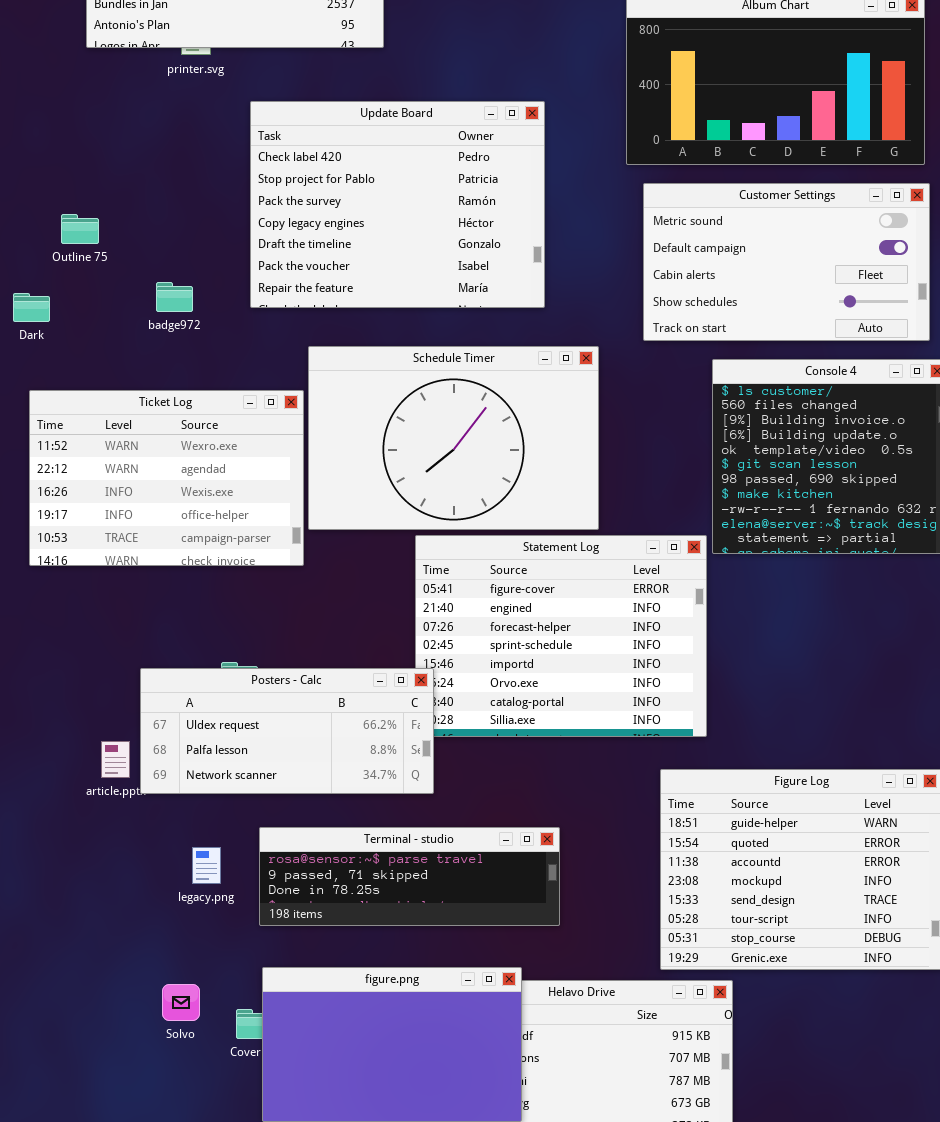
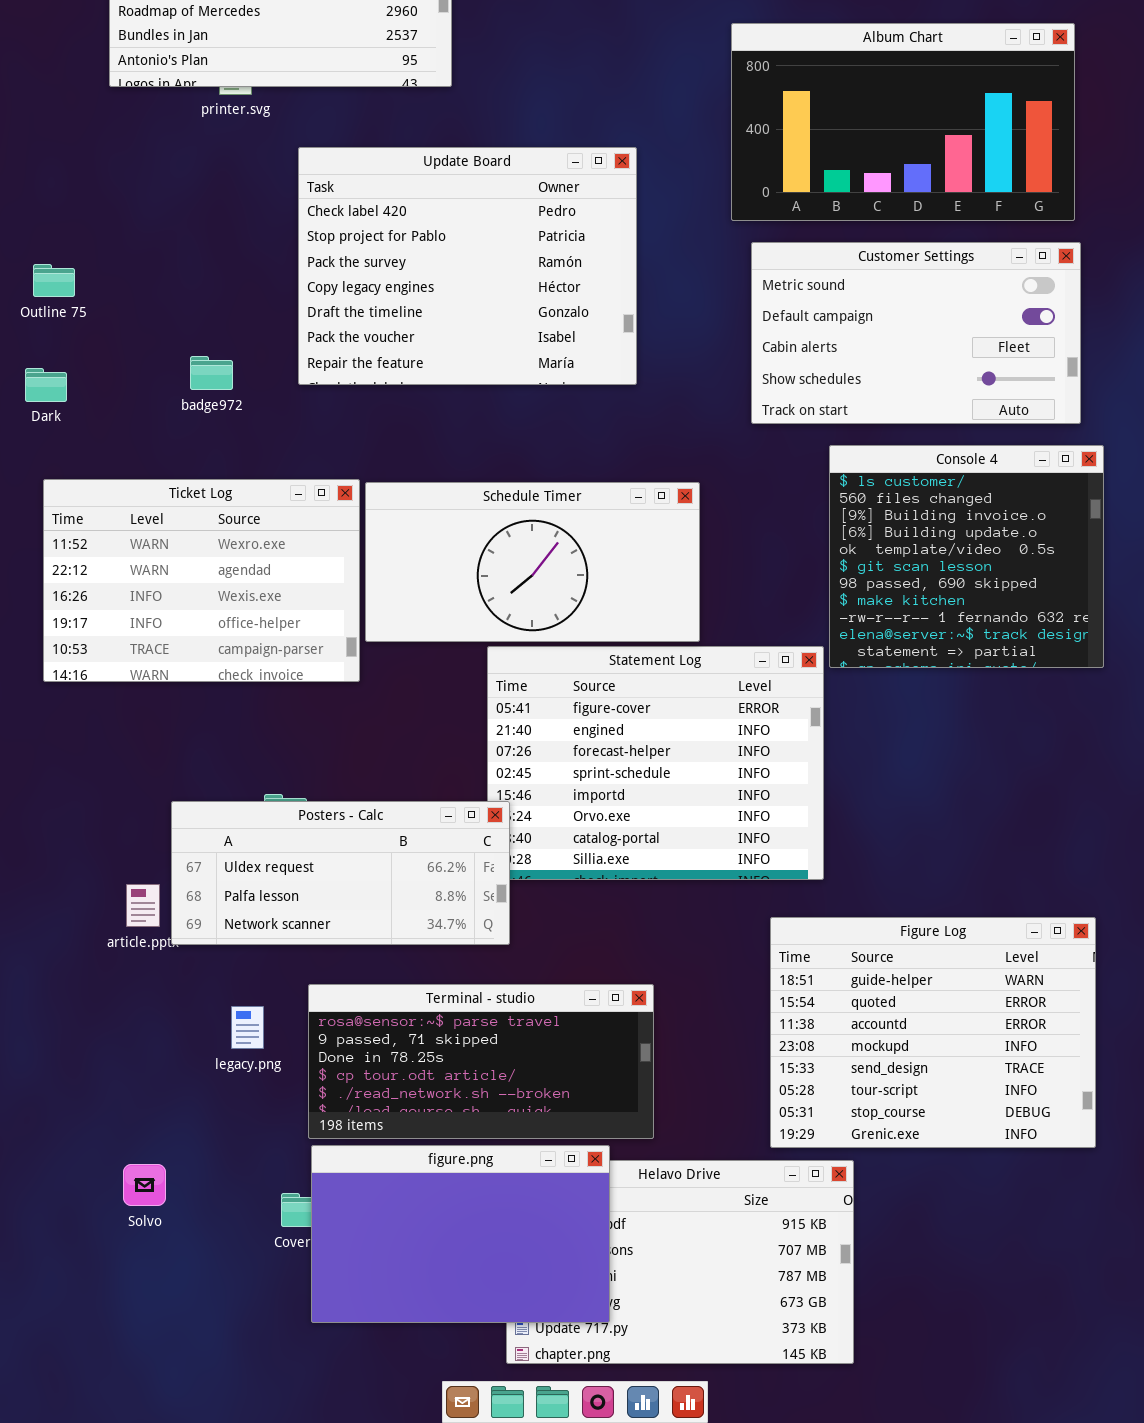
Outline 75: [61,214,99,244] -> [33,264,75,297], moved
Schedule Timer: [308,346,599,530] -> [365,482,700,642], resized
Terminal - studio: [259,827,560,926] -> [308,984,654,1139], resized
Solvo: [162,984,200,1021] -> [123,1164,166,1206], moved

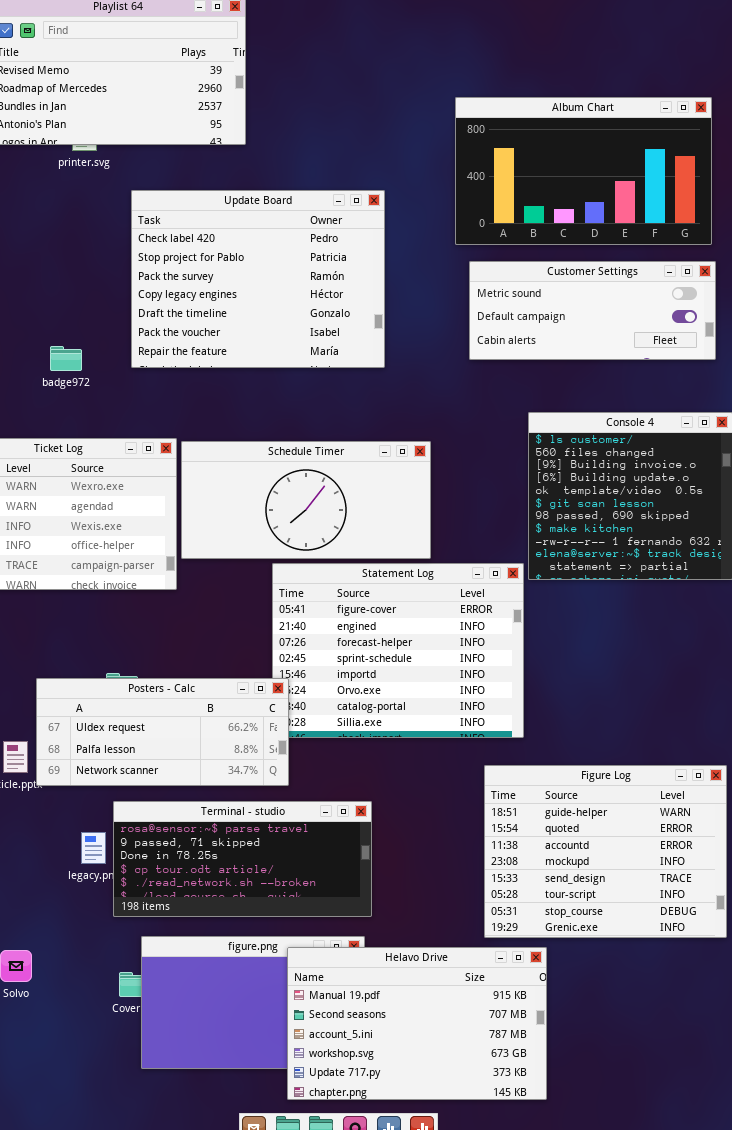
Customer Settings: [751,242,1081,424] -> [469,261,716,360], resized
Terminal - studio: [308,984,654,1139] -> [113,801,372,917], moved
Helavo Drive: [506,1160,854,1364] -> [287,947,547,1100], raised

